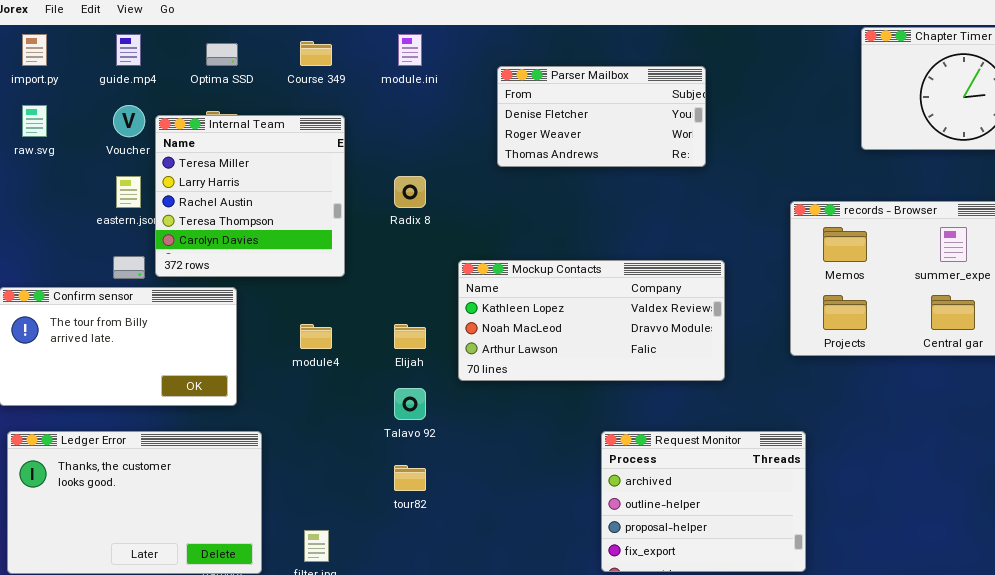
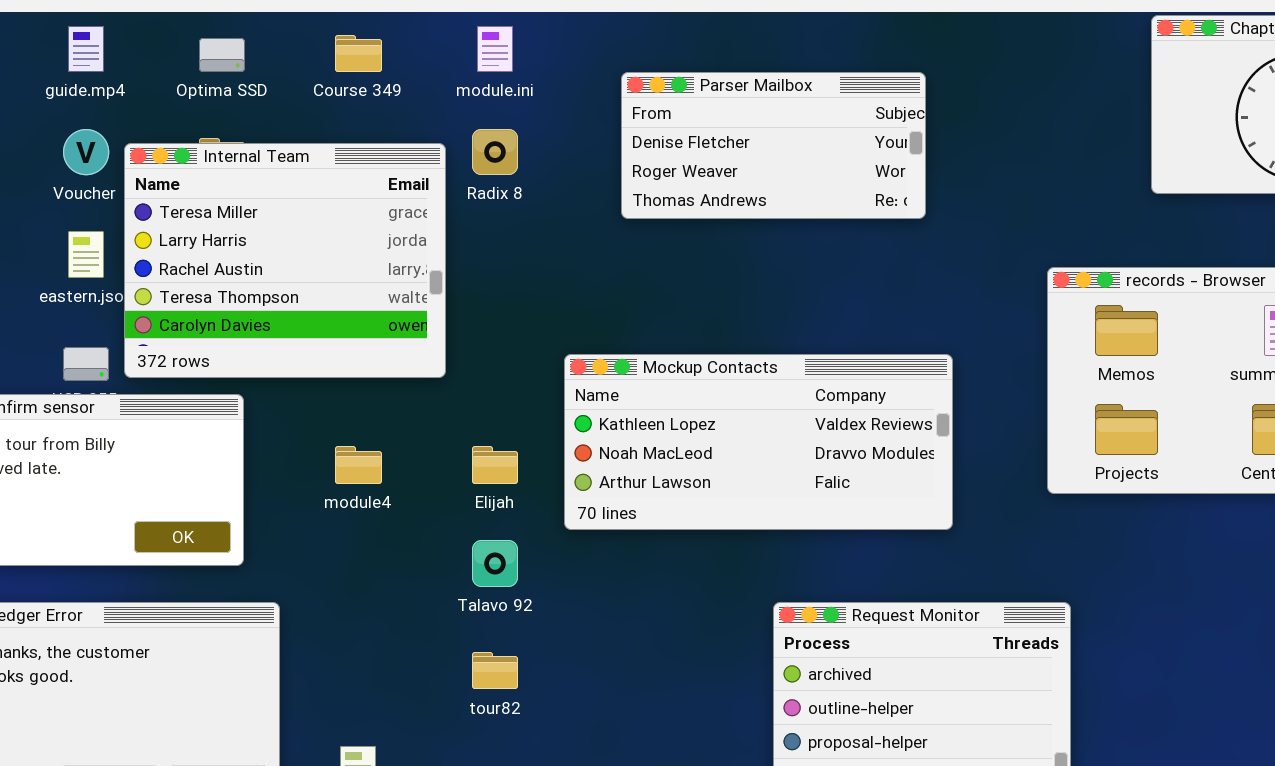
Internal Team: [155,115,345,277] -> [124,143,446,378], resized
Radix 8: [394,176,426,208] -> [472,129,518,175], moved

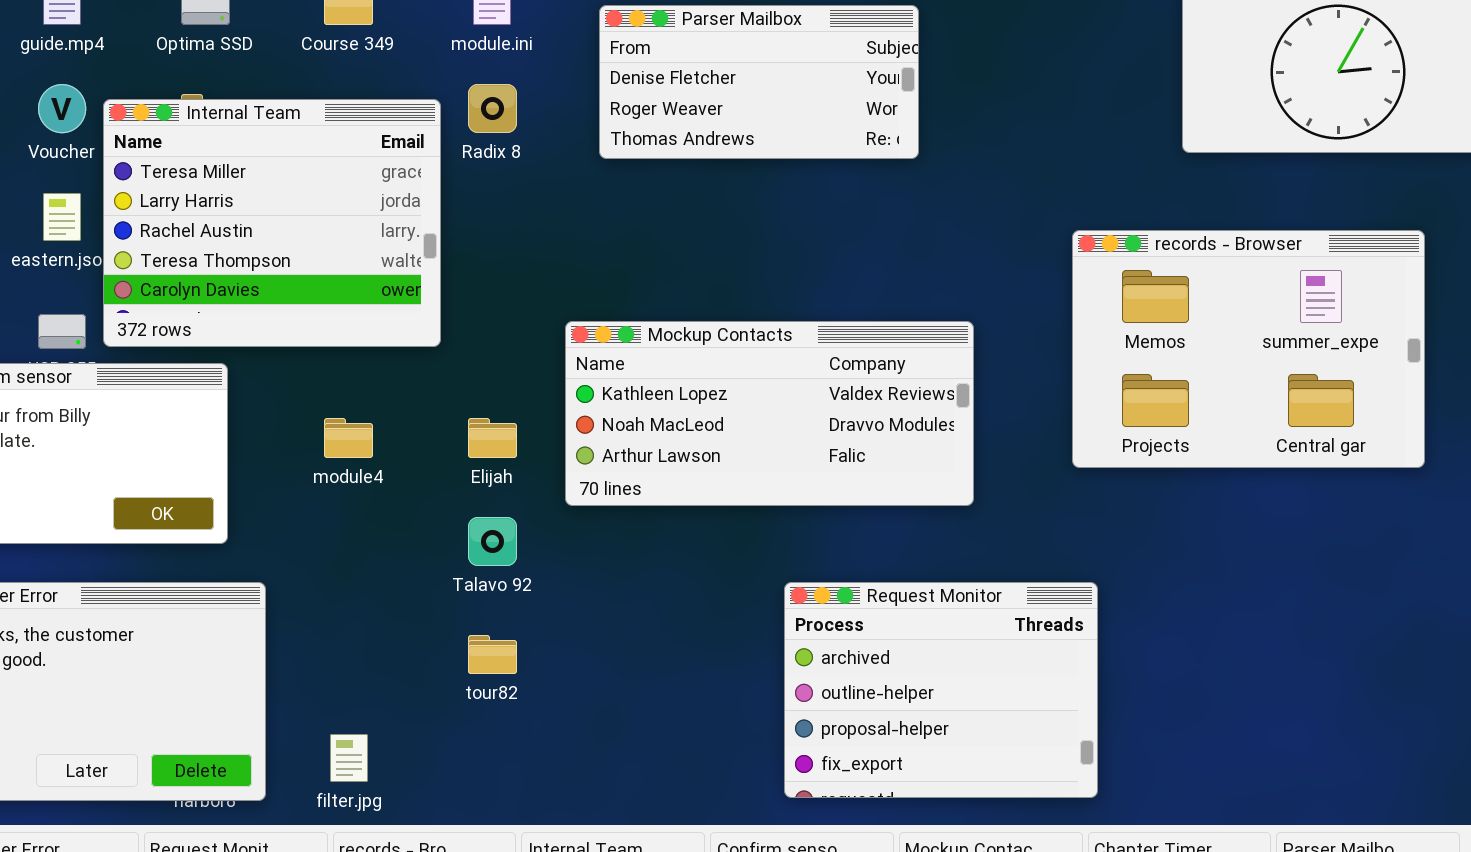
Parser Mailbox: [621,72,926,219] -> [599,5,919,159], moved

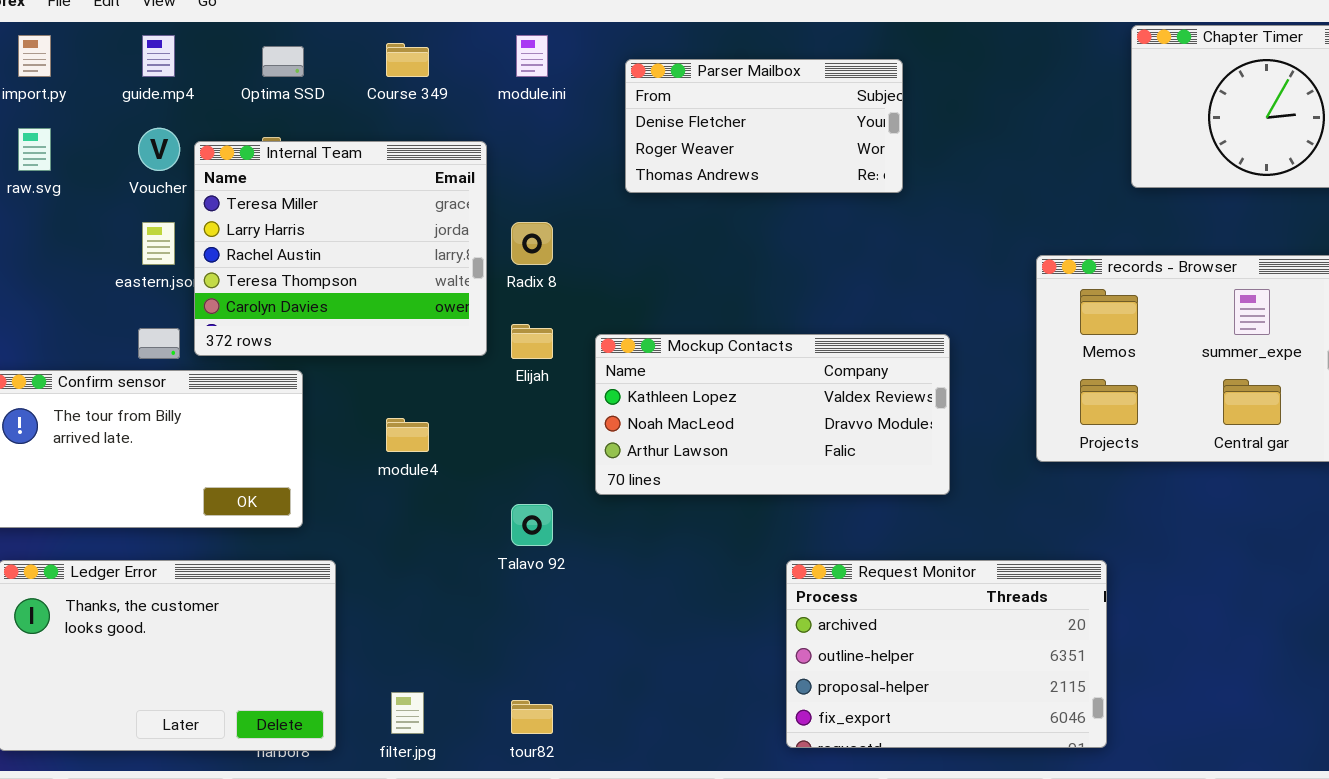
Radix 8: [468,84,517,133] -> [511,222,553,265], moved
Elijah: [468,418,517,458] -> [511,324,553,359], moved
Request Monitor: [784,582,1098,798] -> [786,560,1107,748], resized
tour82: [468,635,517,674] -> [511,700,553,734], moved

